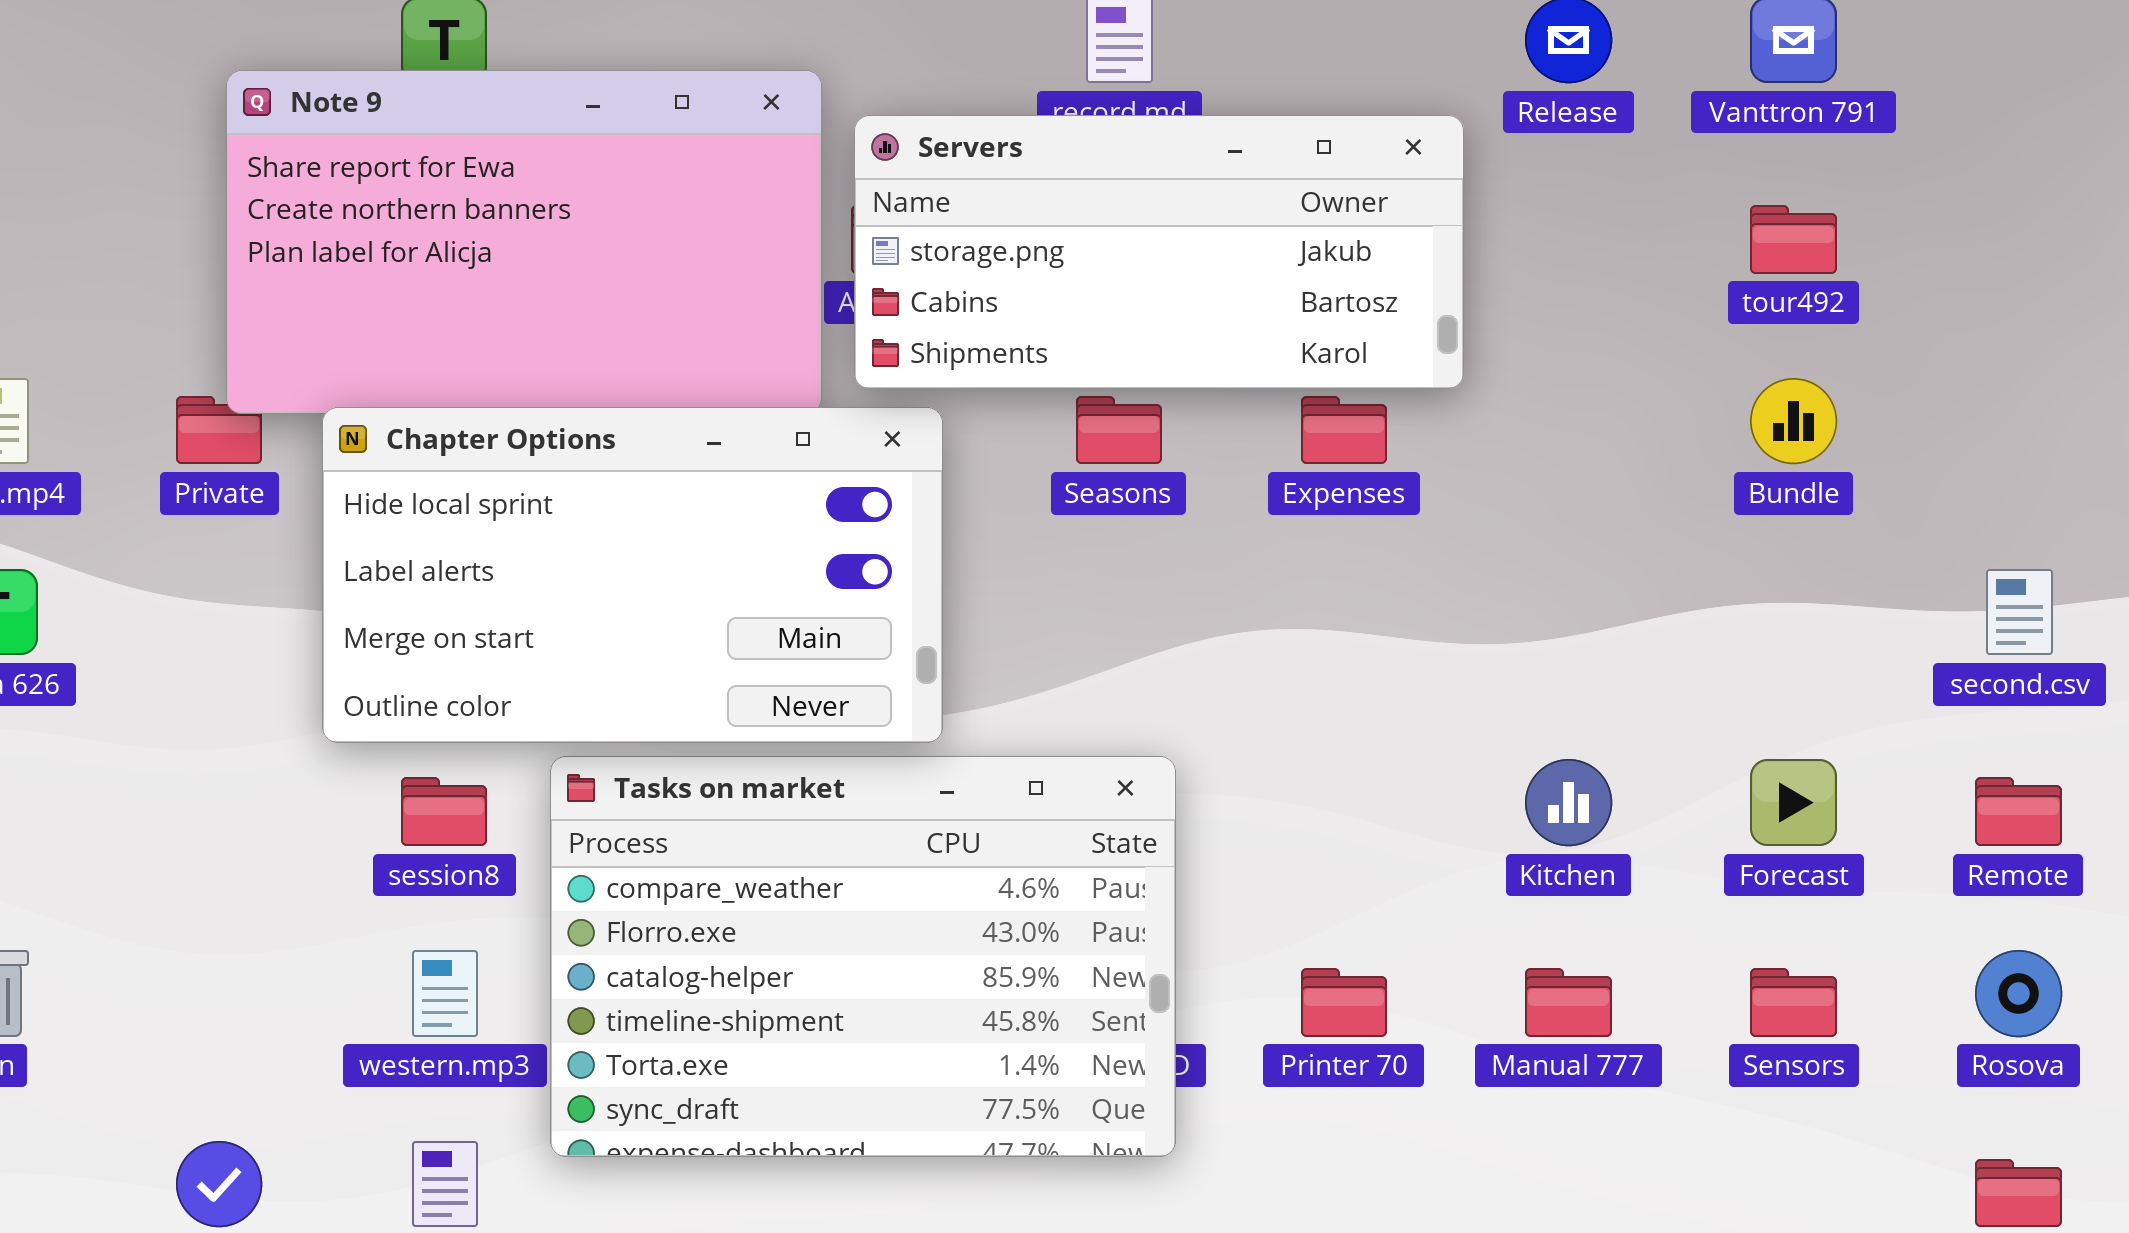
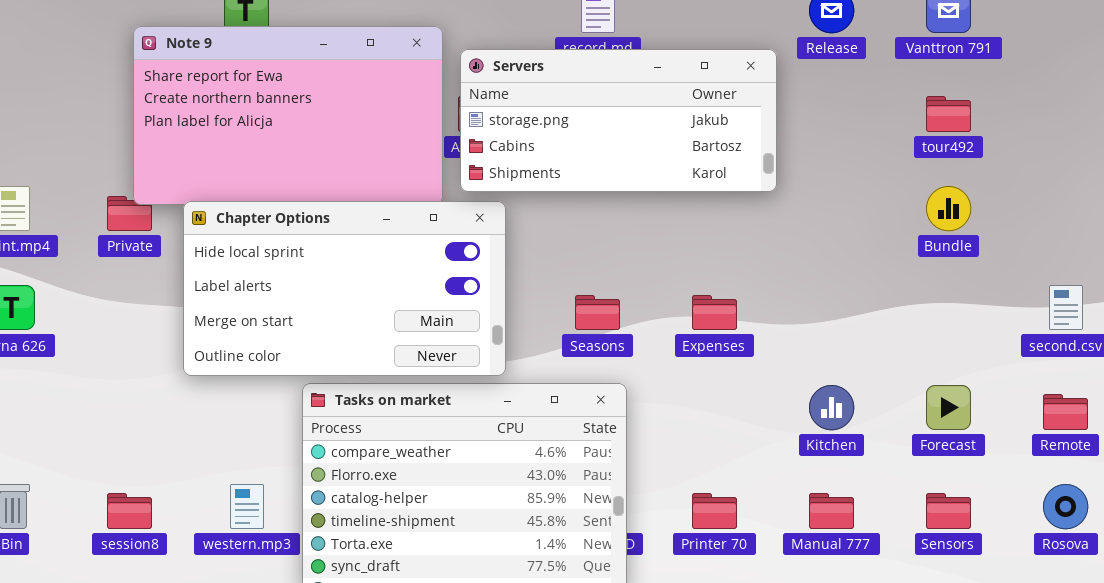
Seasons: [1076,396,1162,464] -> [575,295,620,330], moved
Expenses: [1301,396,1387,464] -> [692,295,737,330], moved
session8: [401,777,487,846] -> [107,493,152,529], moved

